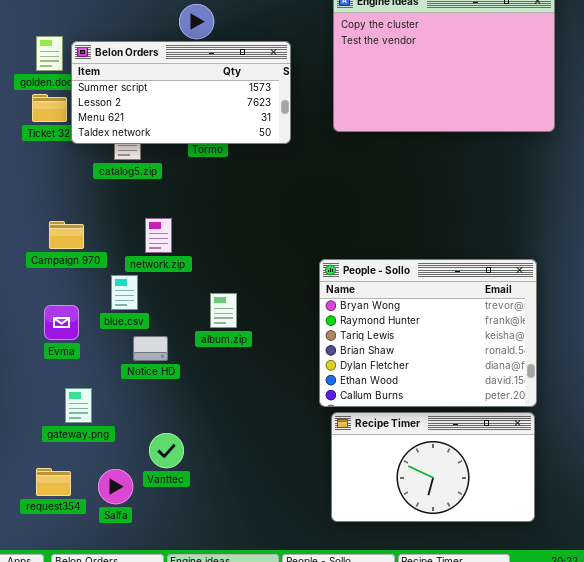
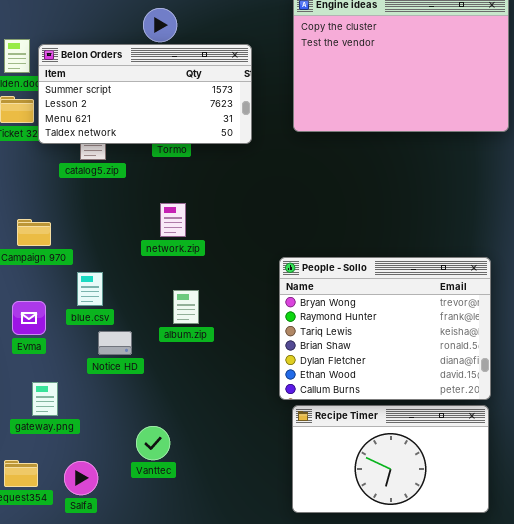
network.zip: [145,218,172,253] -> [160,203,186,237], moved
Vanttec: [149,433,184,468] -> [136,426,170,460], moved

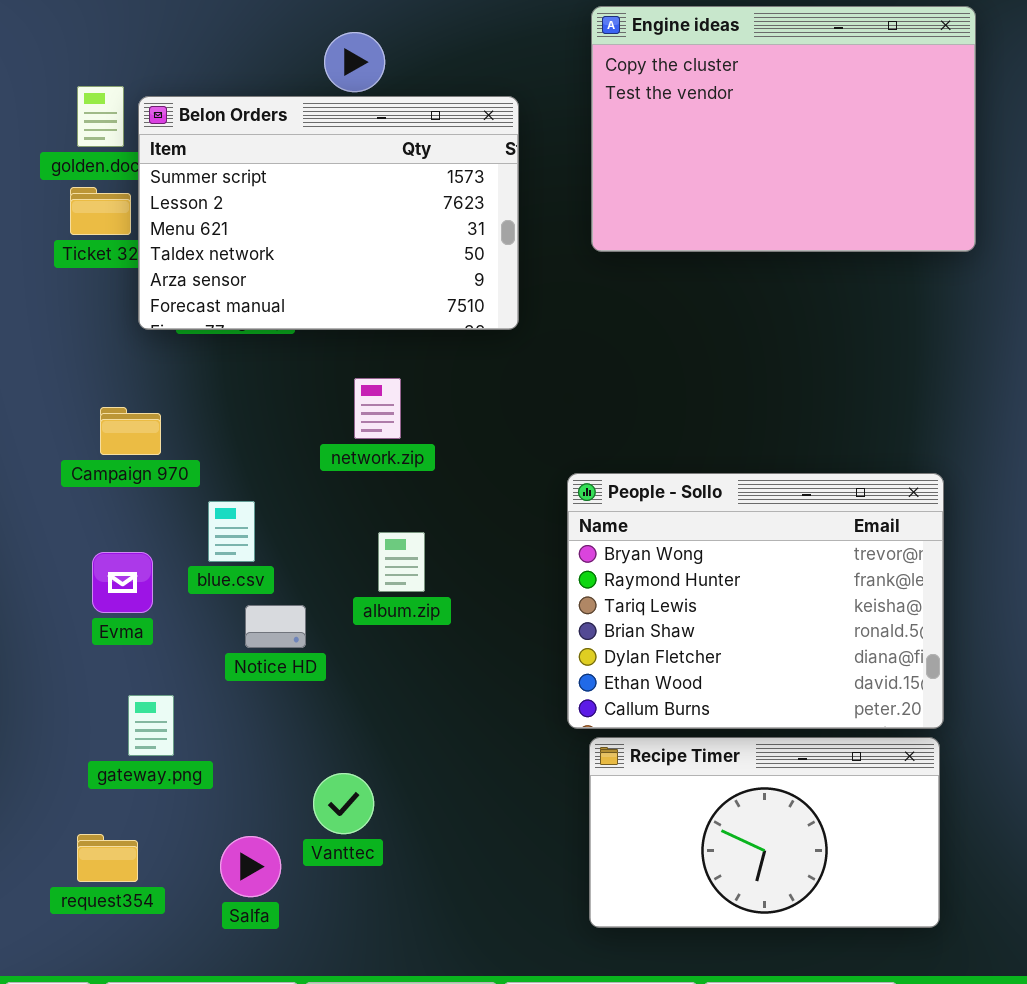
Belon Orders: [38,44,252,144] -> [138,96,519,330], resized
Salfa: [64,461,98,495] -> [220,836,281,897], moved

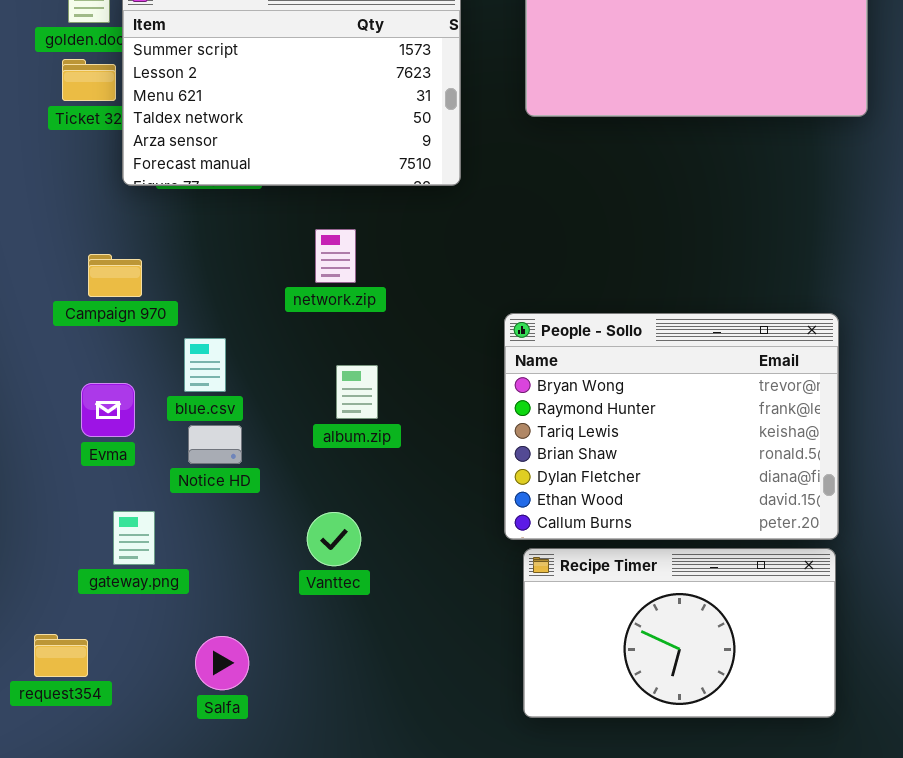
Notice HD: [245,605,306,648] -> [188,425,242,464], moved
Vanttec: [313,773,374,834] -> [307,512,361,566], moved
request354: [77,834,138,882] -> [34,634,88,677], moved

